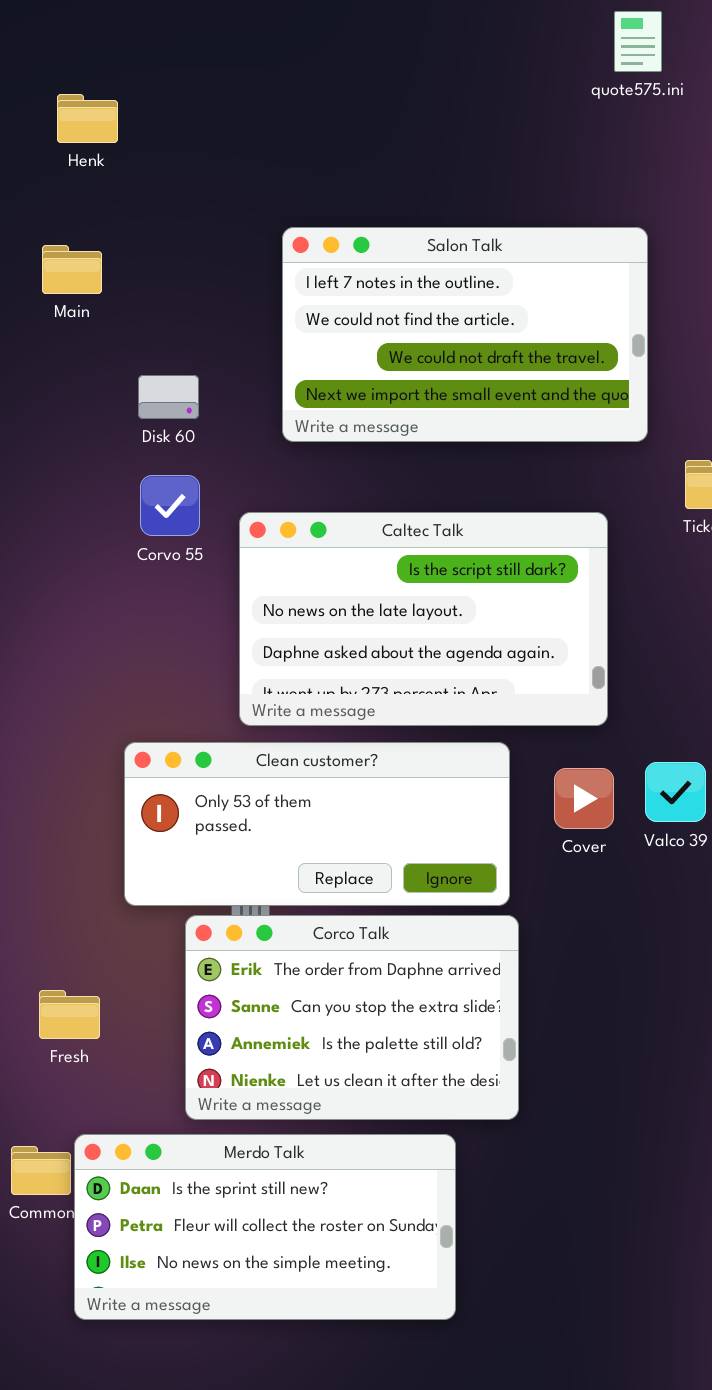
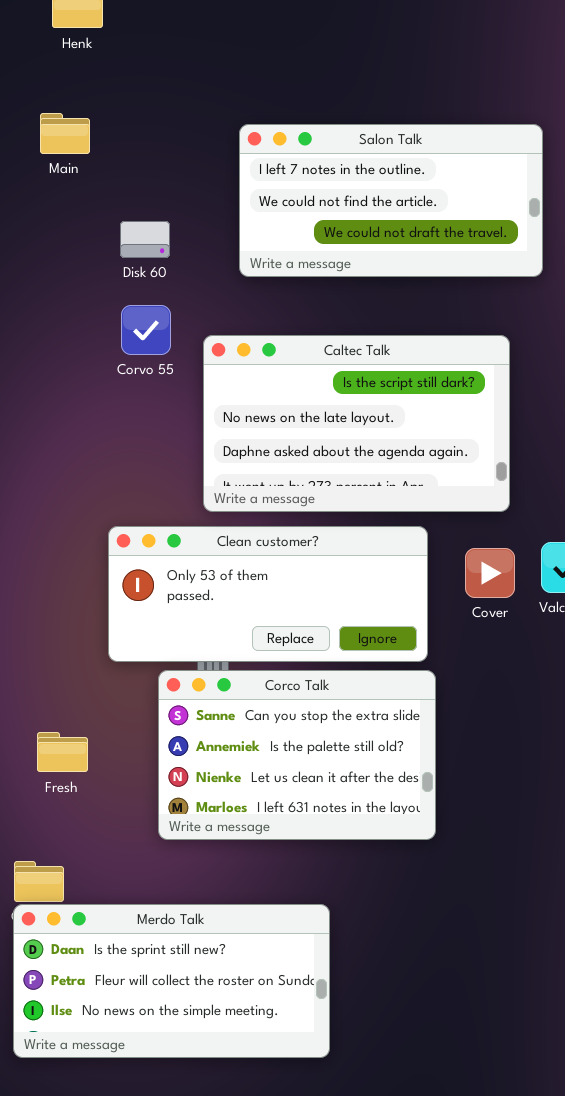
Salon Talk: [282,227,648,442] -> [239,124,543,277], resized
Corco Talk: [185,915,519,1120] -> [158,670,436,840], scrolled down 1 row
Merdo Talk: [74,1134,456,1320] -> [13,904,330,1058], moved

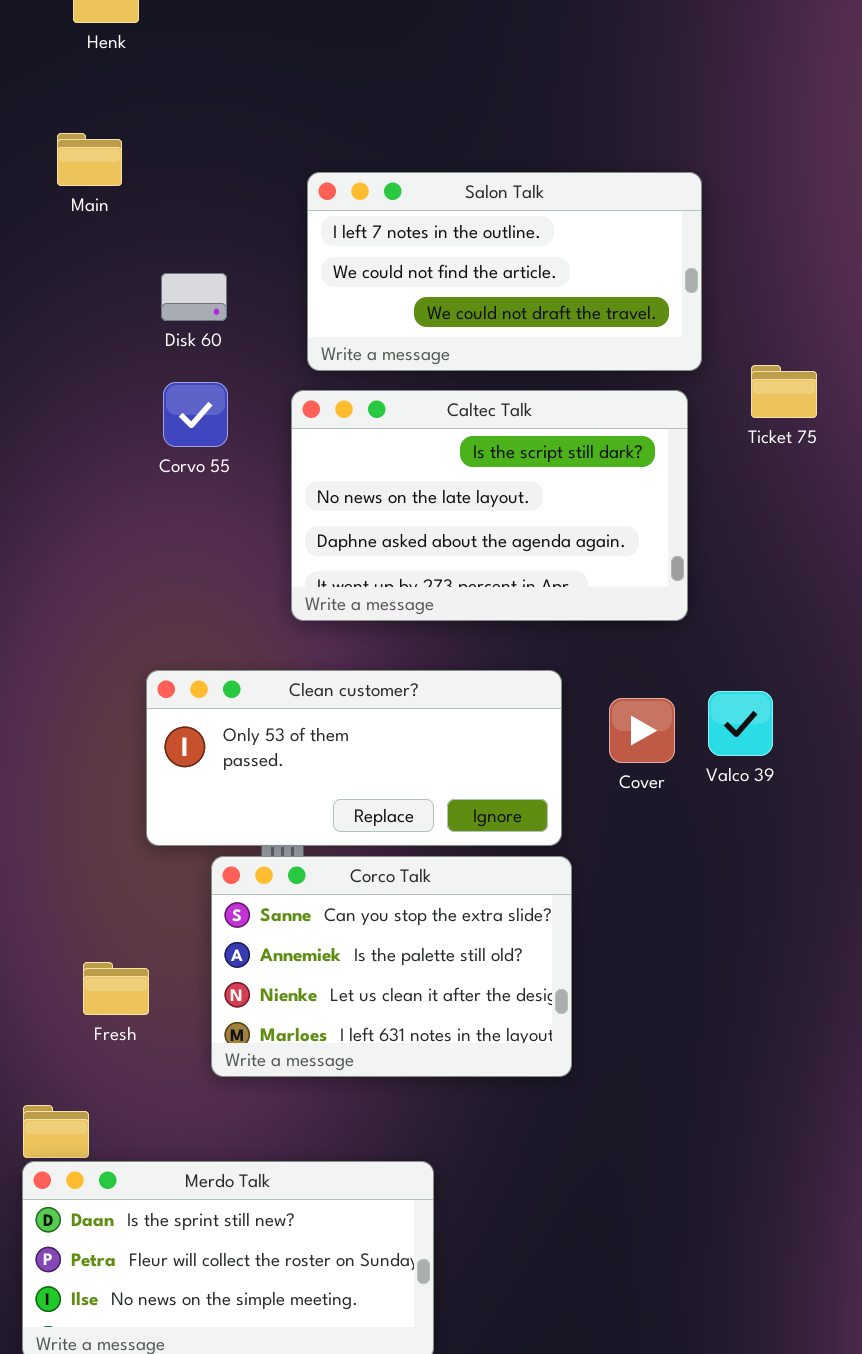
Salon Talk: [239,124,543,277] -> [307,172,702,371], moved
Caltec Talk: [203,335,510,512] -> [291,390,688,621], moved
Fresh: [37,732,88,772] -> [83,962,149,1015], moved

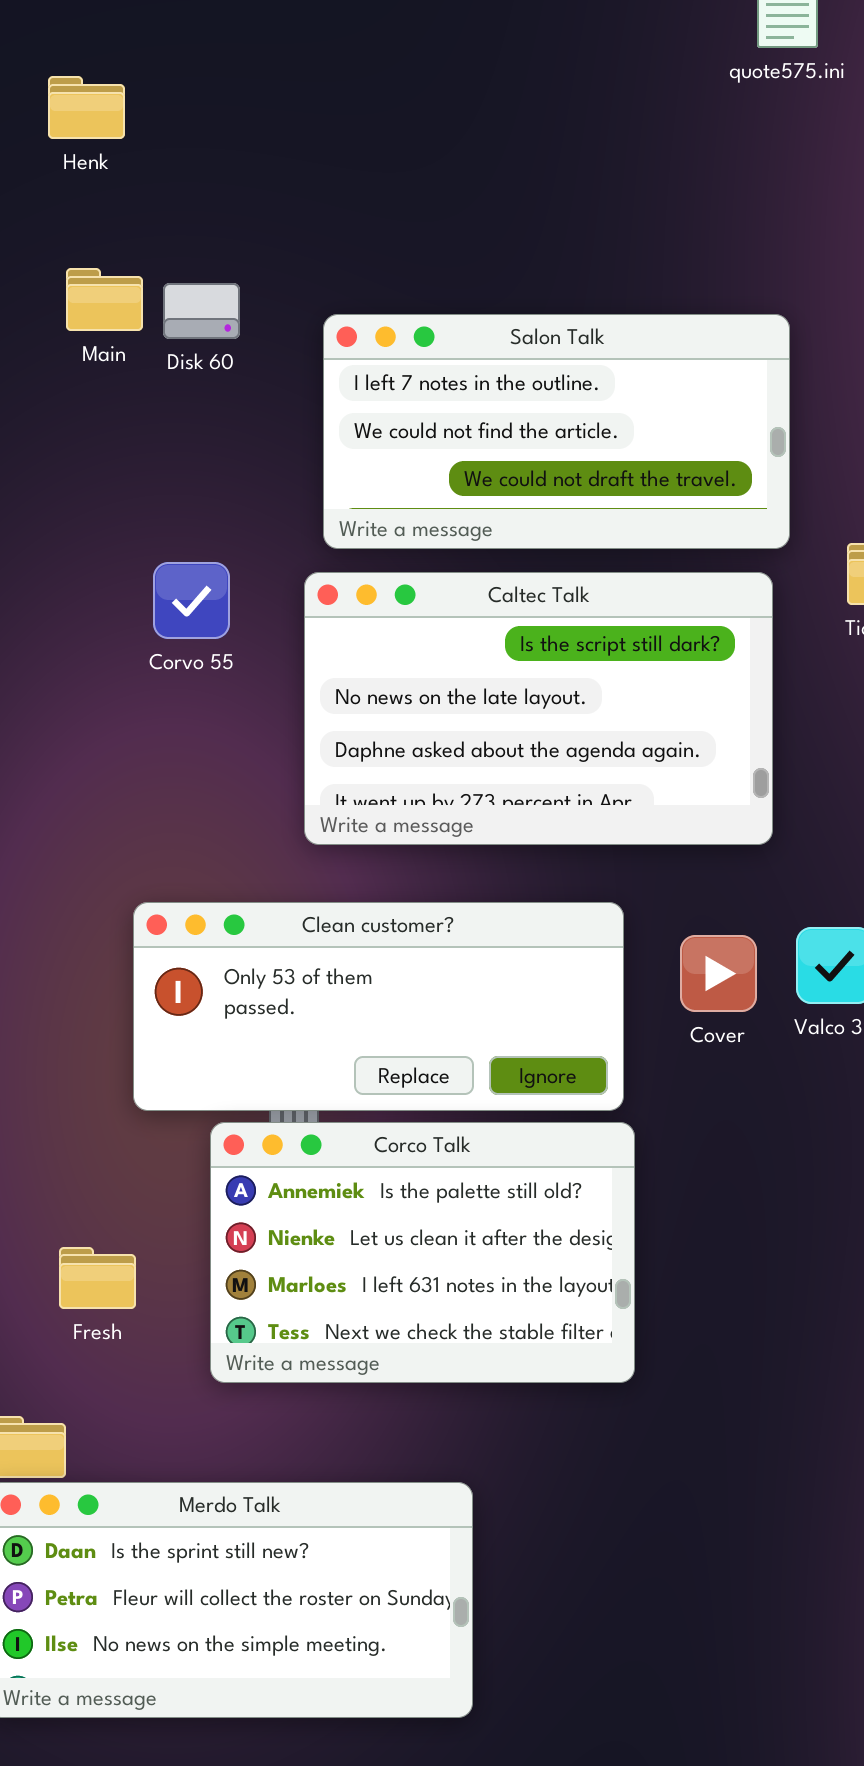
Main: [57,133,122,186] -> [66,268,143,331], moved
Disk 60: [161,273,227,321] -> [163,283,240,339], moved
Corco Talk: [211,856,572,1077] -> [210,1122,635,1383], scrolled down 1 row

